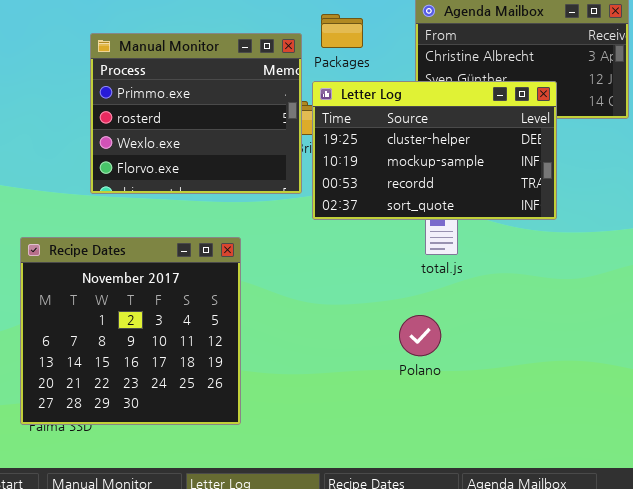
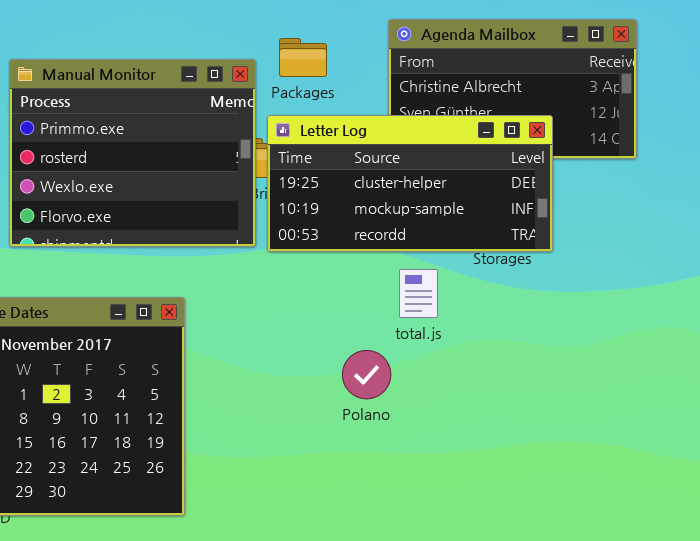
Letter Log: [312,81,557,220] -> [267,115,553,252], resized
Polano: [399,315,441,356] -> [342,350,391,399], moved

